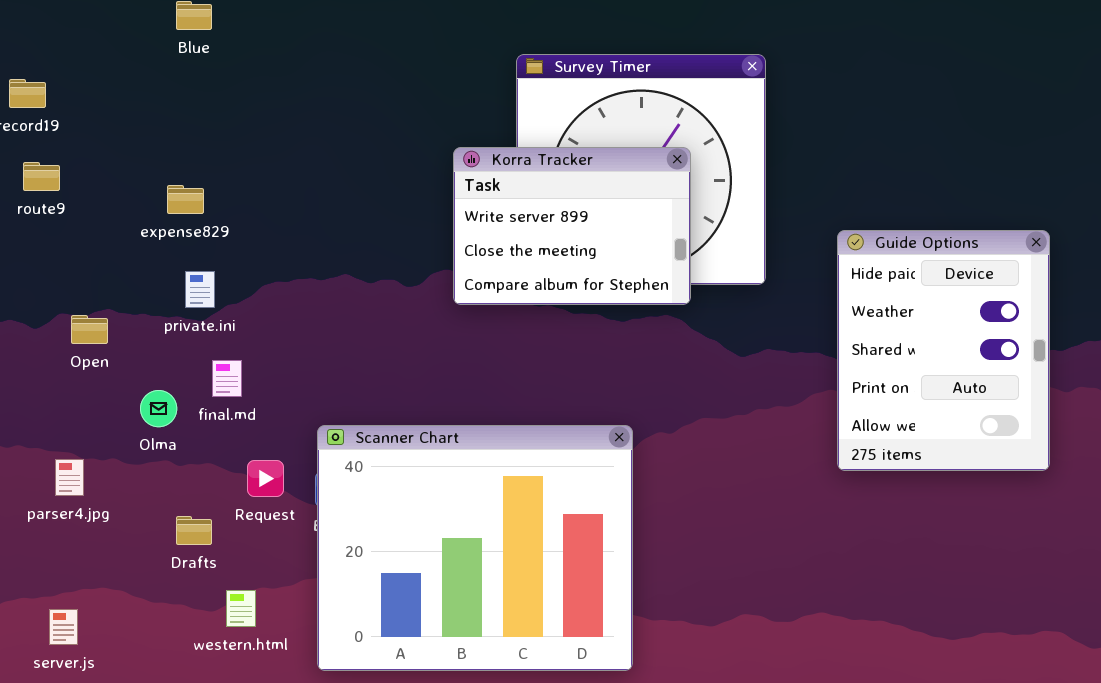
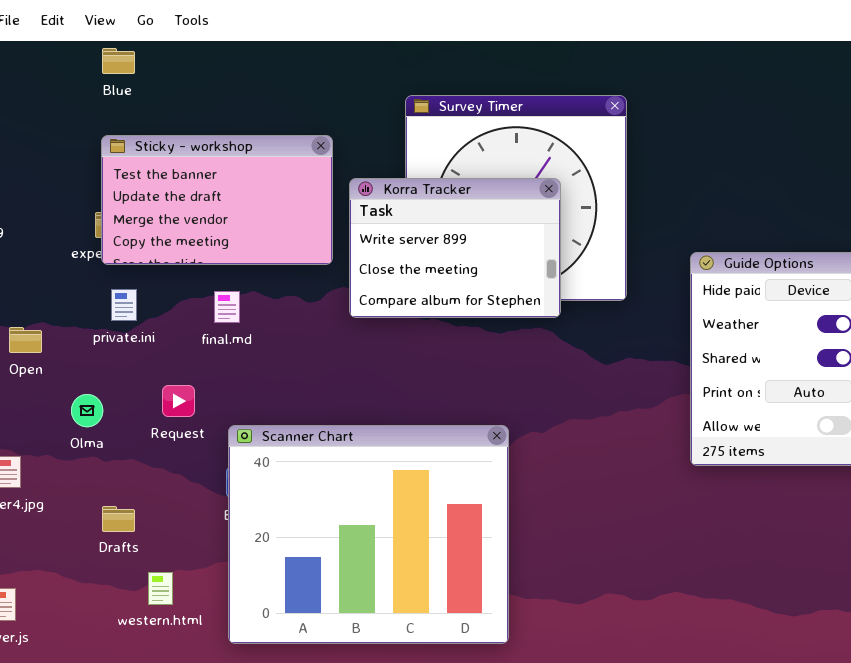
Sticky - workshop: none -> [101,135,333,265], opened
final.md: [212,360,242,397] -> [214,291,240,323], moved
Request: [247,460,284,497] -> [162,385,195,417], moved

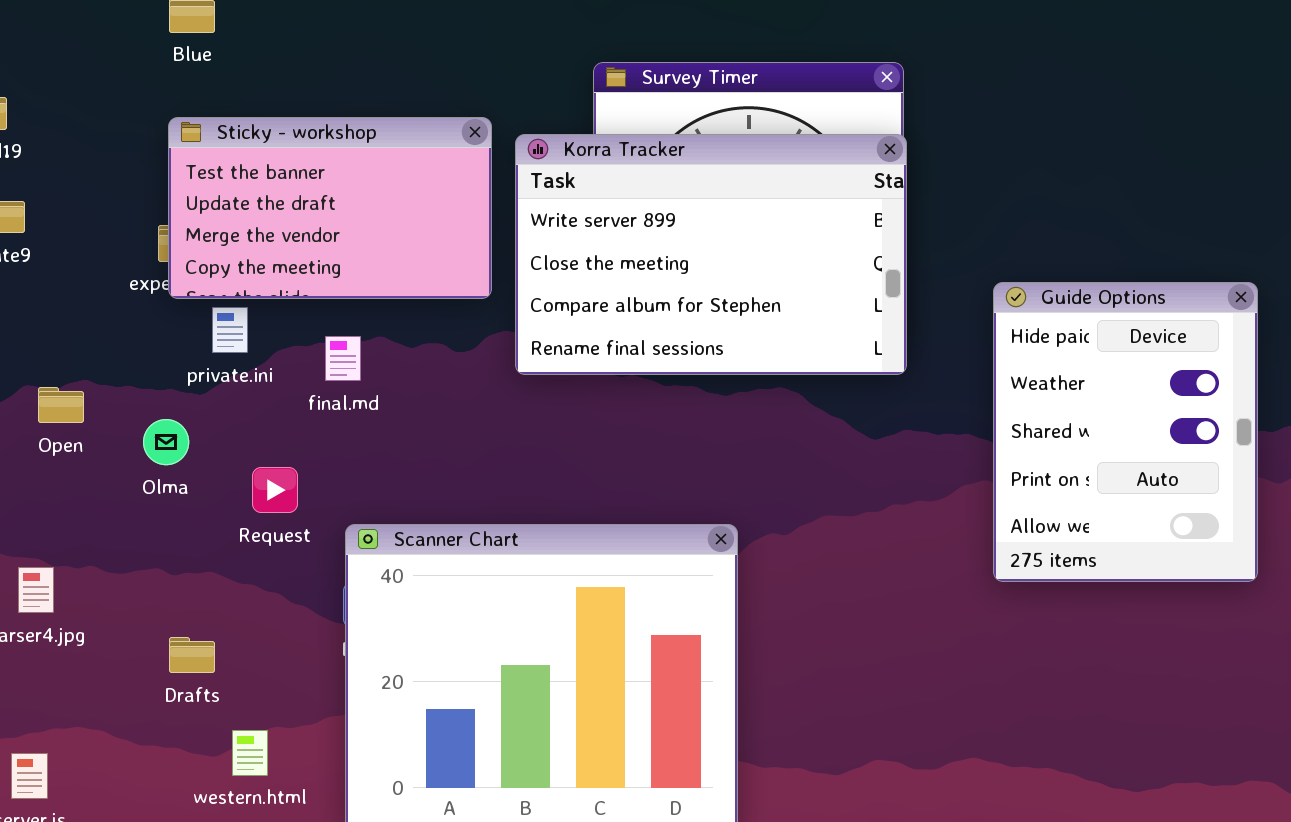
Korra Tracker: [349,178,561,318] -> [515,134,907,375], resized
private.ini: [111,289,137,321] -> [212,307,248,353], moved
Olma: [71,394,103,427] -> [143,419,189,465], moved

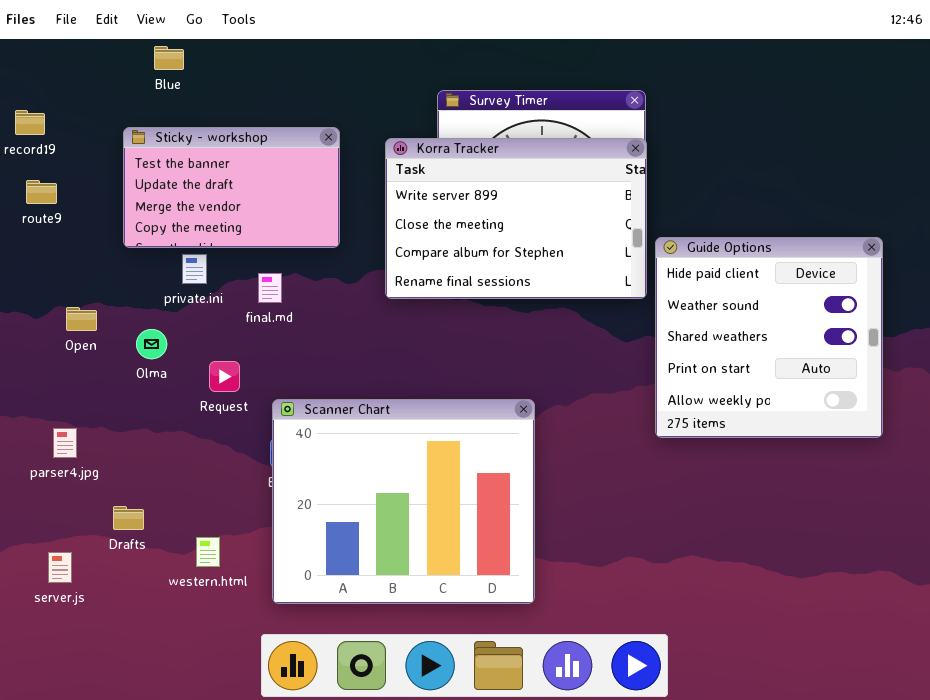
Sticky - workshop: [168,117,492,299] -> [123,127,340,248], moved
Guide Options: [993,282,1258,582] -> [655,237,883,438], resized
Drafts: [169,637,215,673] -> [113,506,144,530], moved

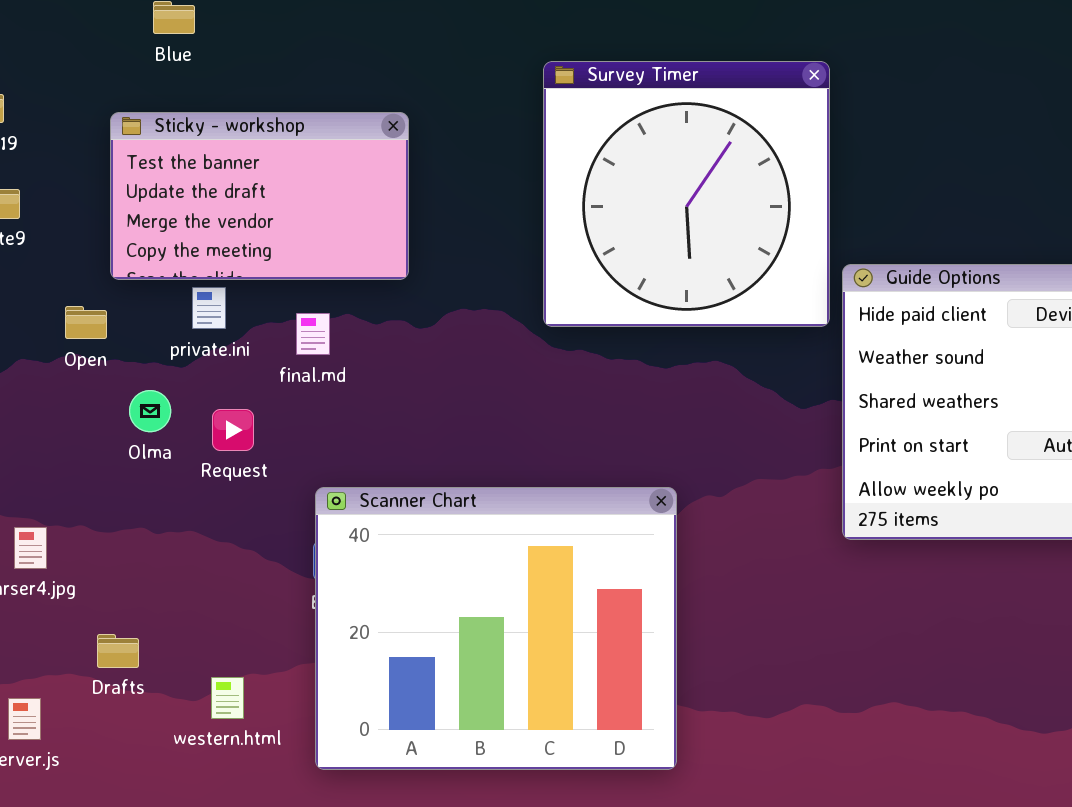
Korra Tracker: [385,138,647,299] -> none, closed
Open: [66,307,97,331] -> [65,306,107,339], moved
Request: [209,361,240,392] -> [212,409,254,451], moved

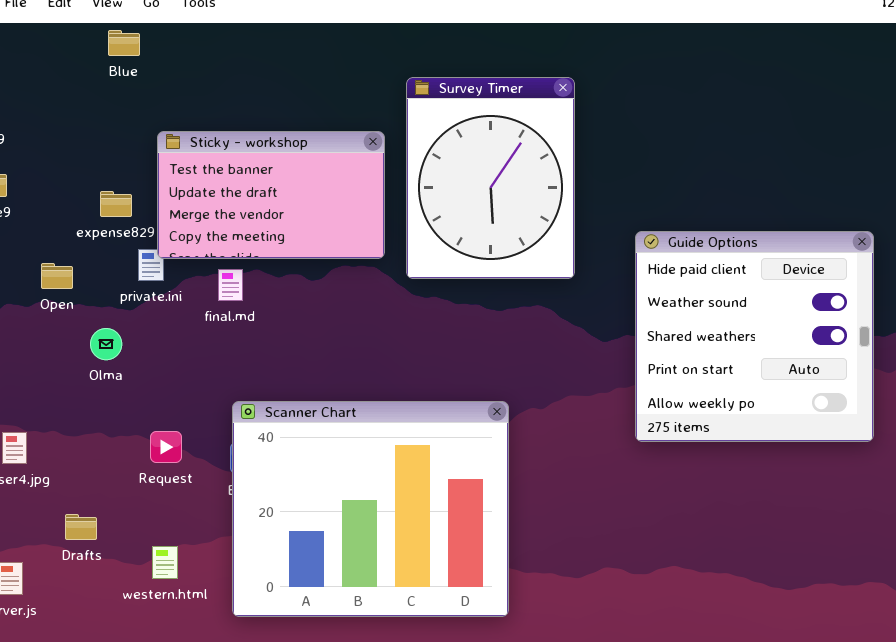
Survey Timer: [543,61,830,327] -> [406,77,575,279], resized
Sticky - workshop: [110,112,409,280] -> [157,131,385,259], moved
Request: [212,409,254,451] -> [150,431,182,463], moved

